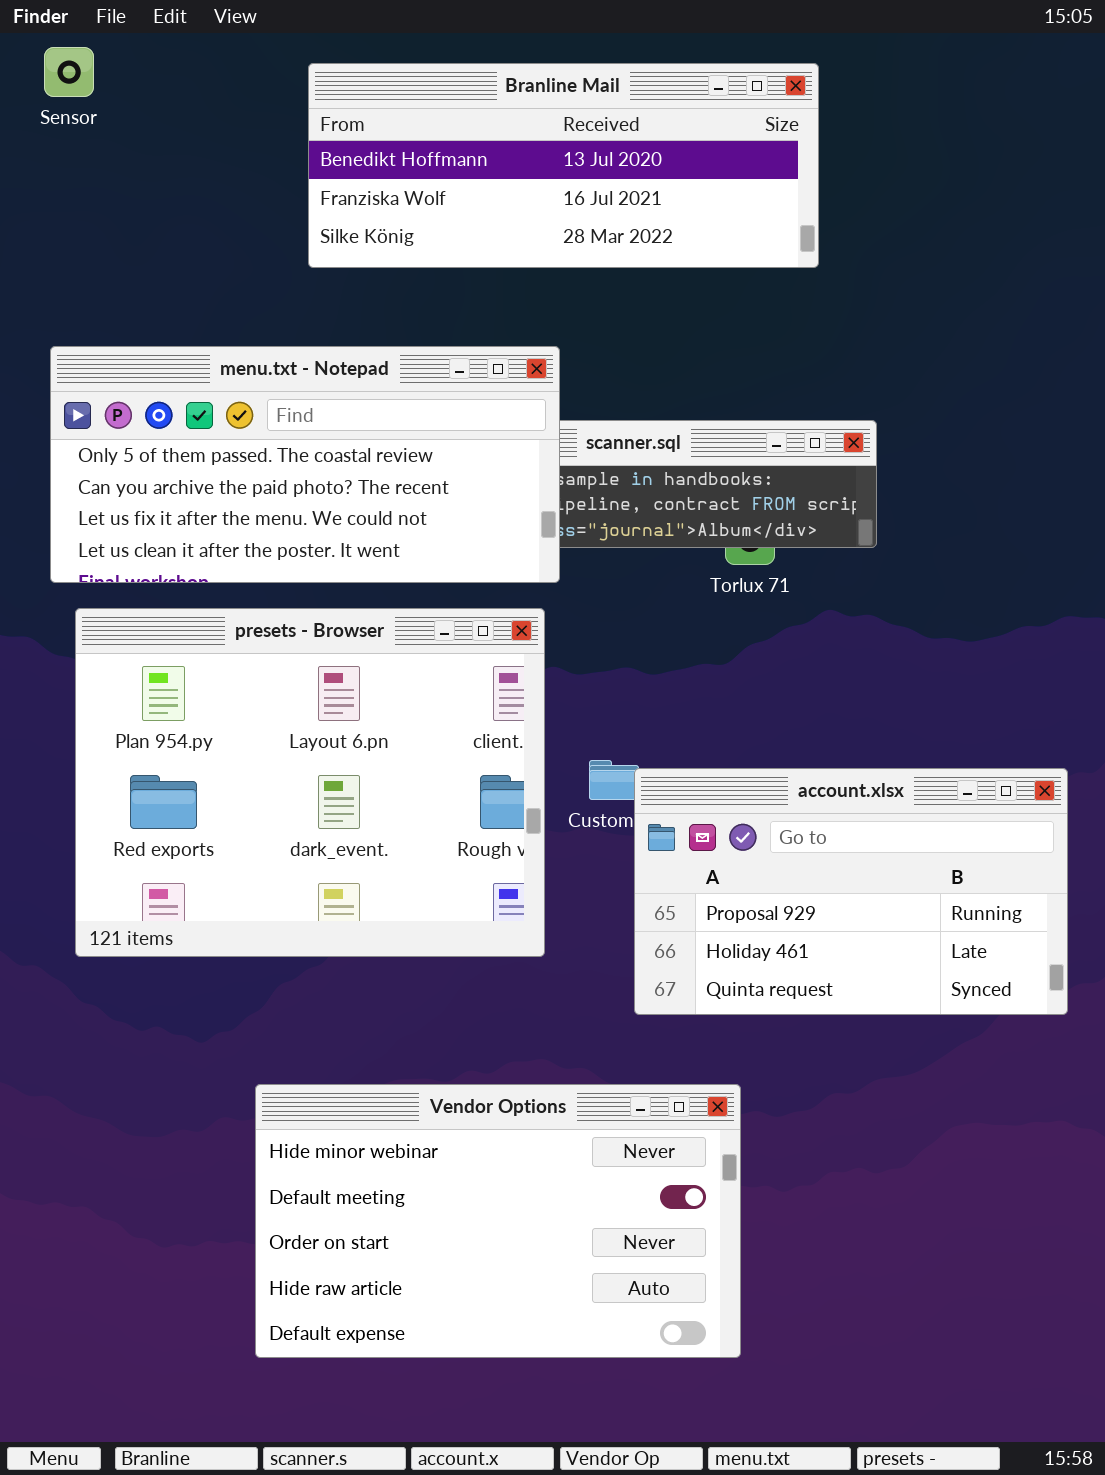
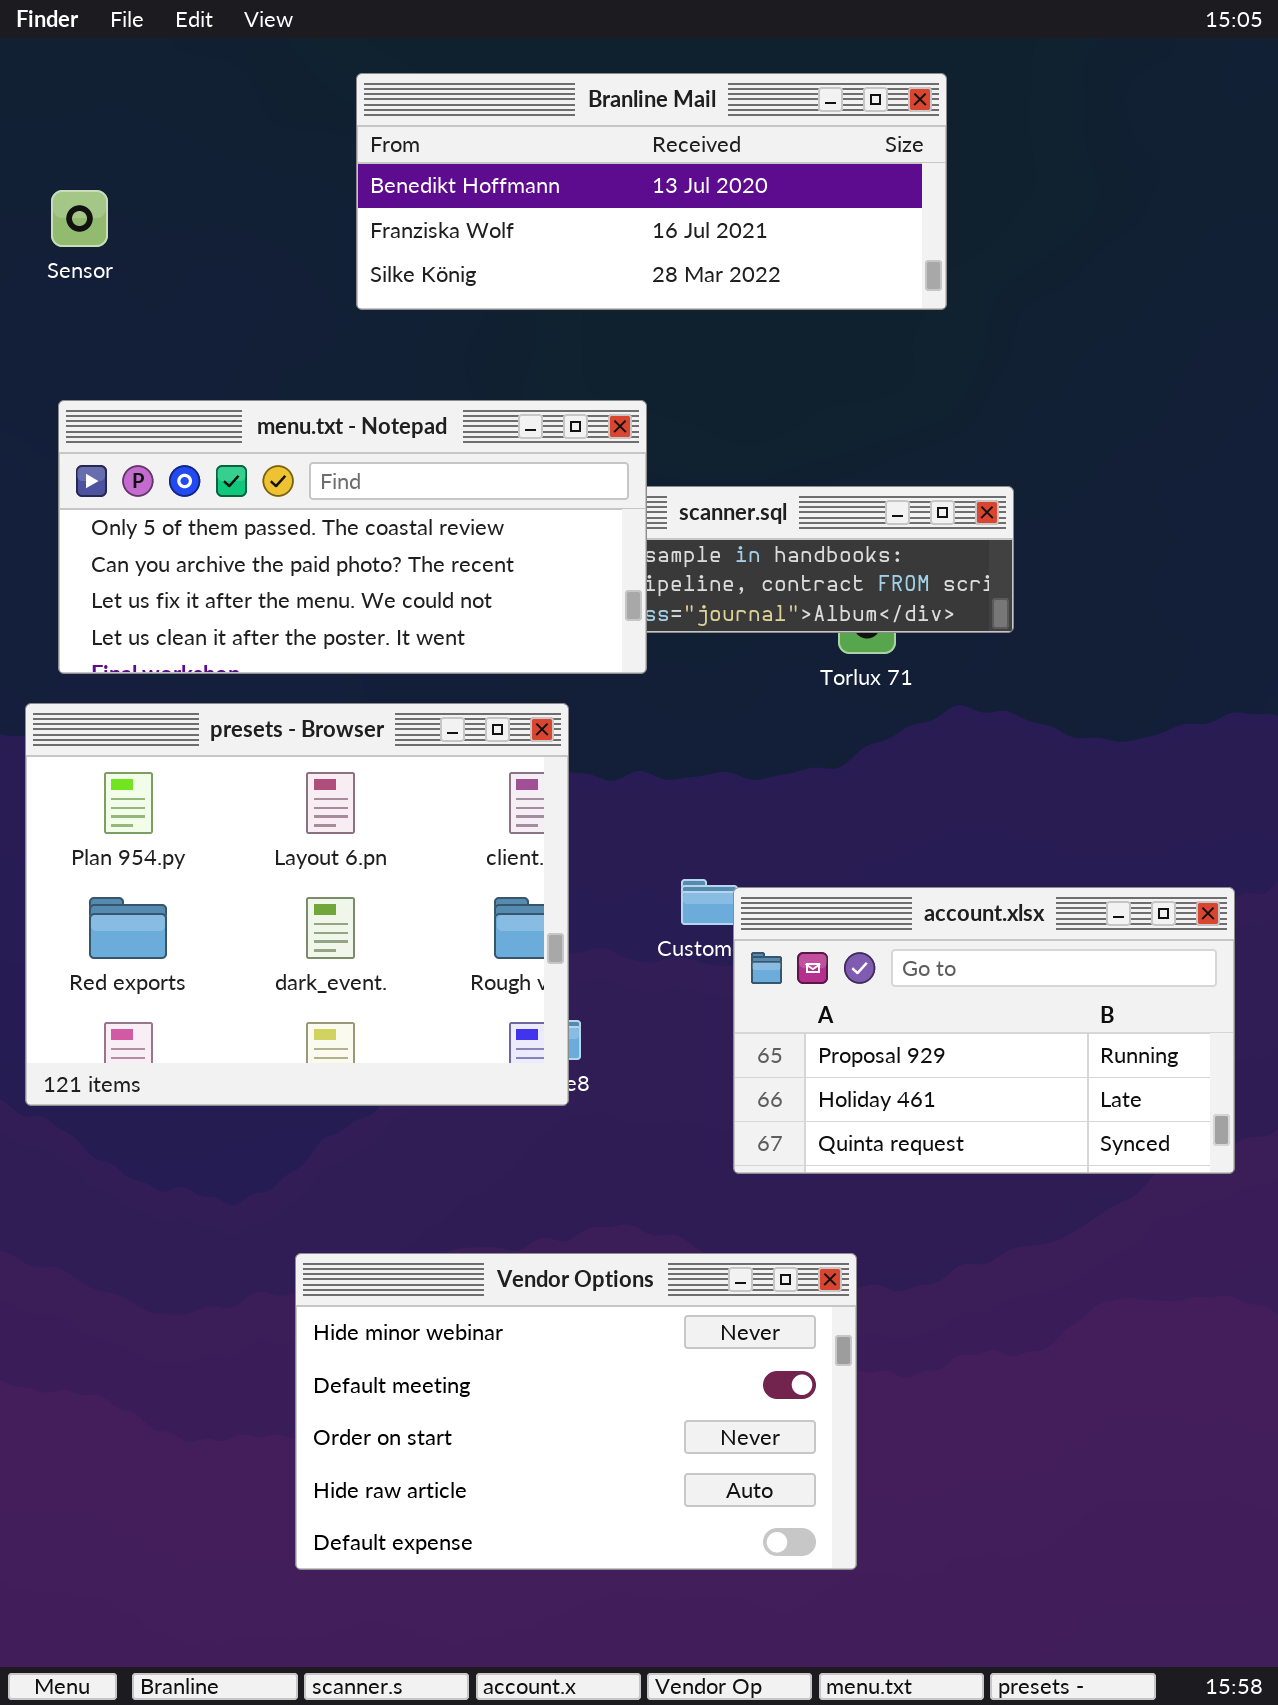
Sensor: [44,47,94,97] -> [51,190,108,247], moved
presets - Browser: [75,608,545,957] -> [25,703,569,1106], moved

